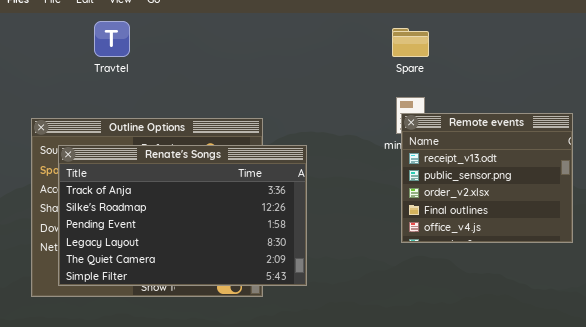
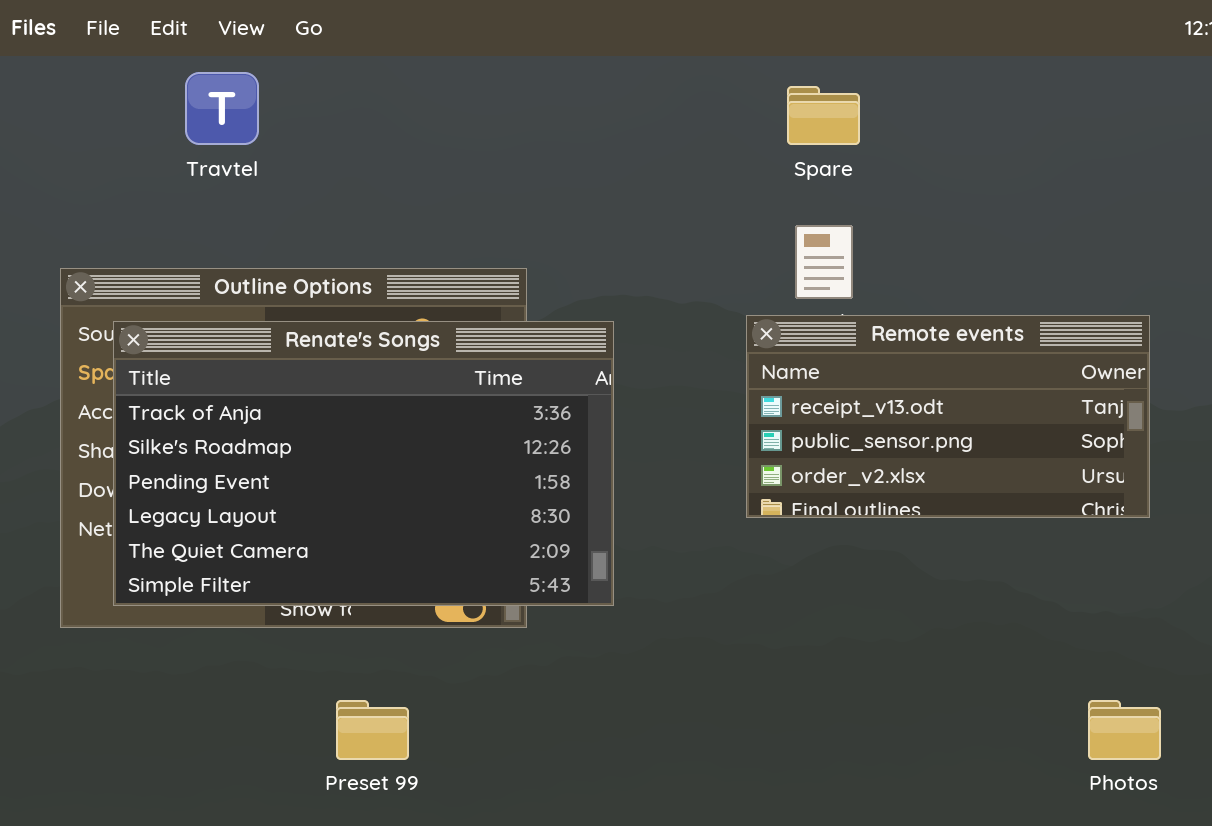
Remote events: [401,113,573,243] -> [746,315,1150,518], resized

